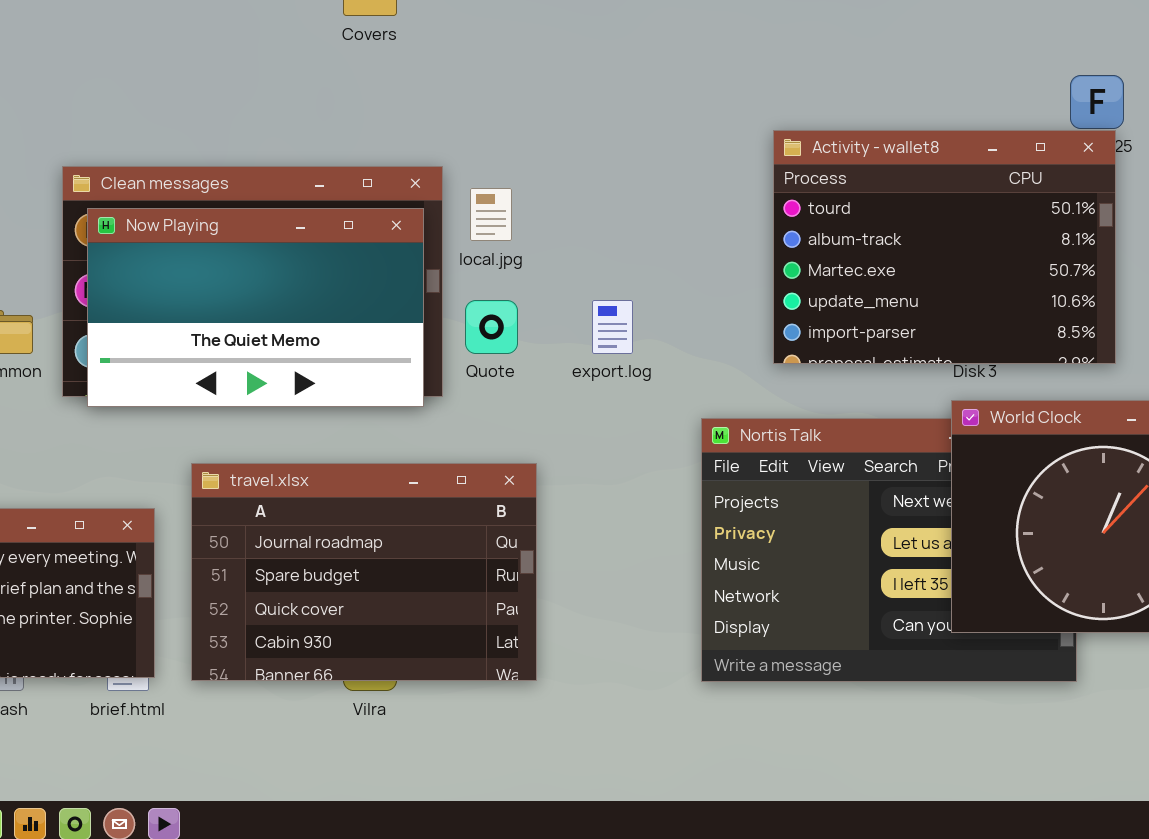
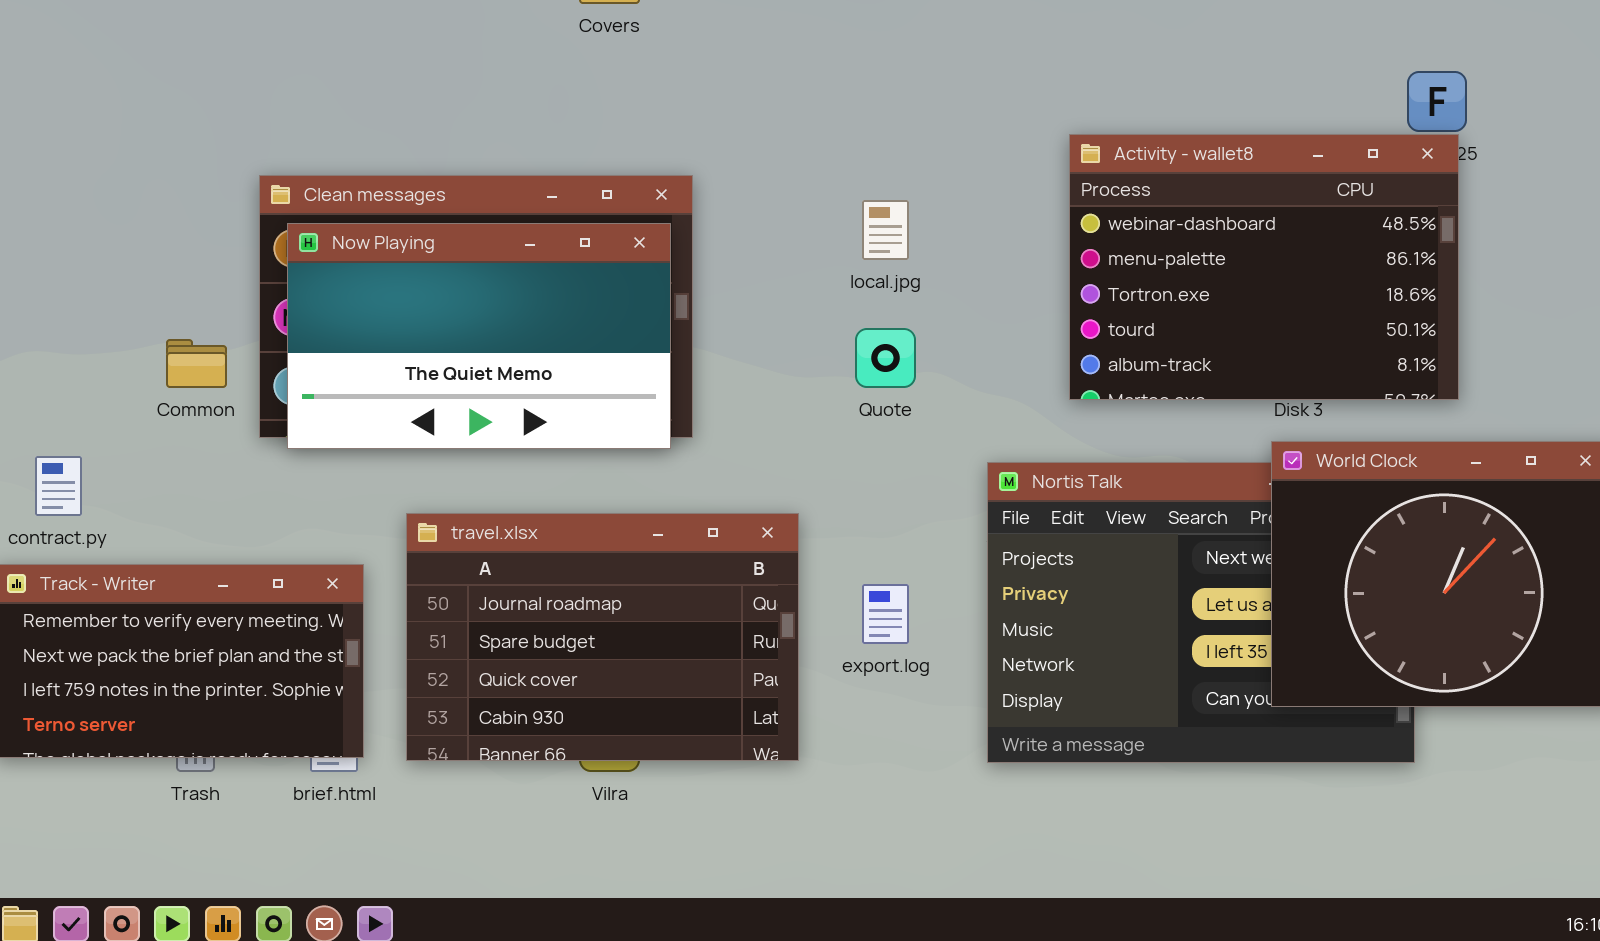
Activity - wallet8: [773,130,1116,364] -> [1069,134,1459,400], scrolled up 3 rows
local.jpg: [470,188,512,241] -> [862,200,909,260], moved
Quote: [465,300,518,354] -> [855,328,916,388], moved
export.log: [592,300,633,354] -> [862,584,909,644], moved

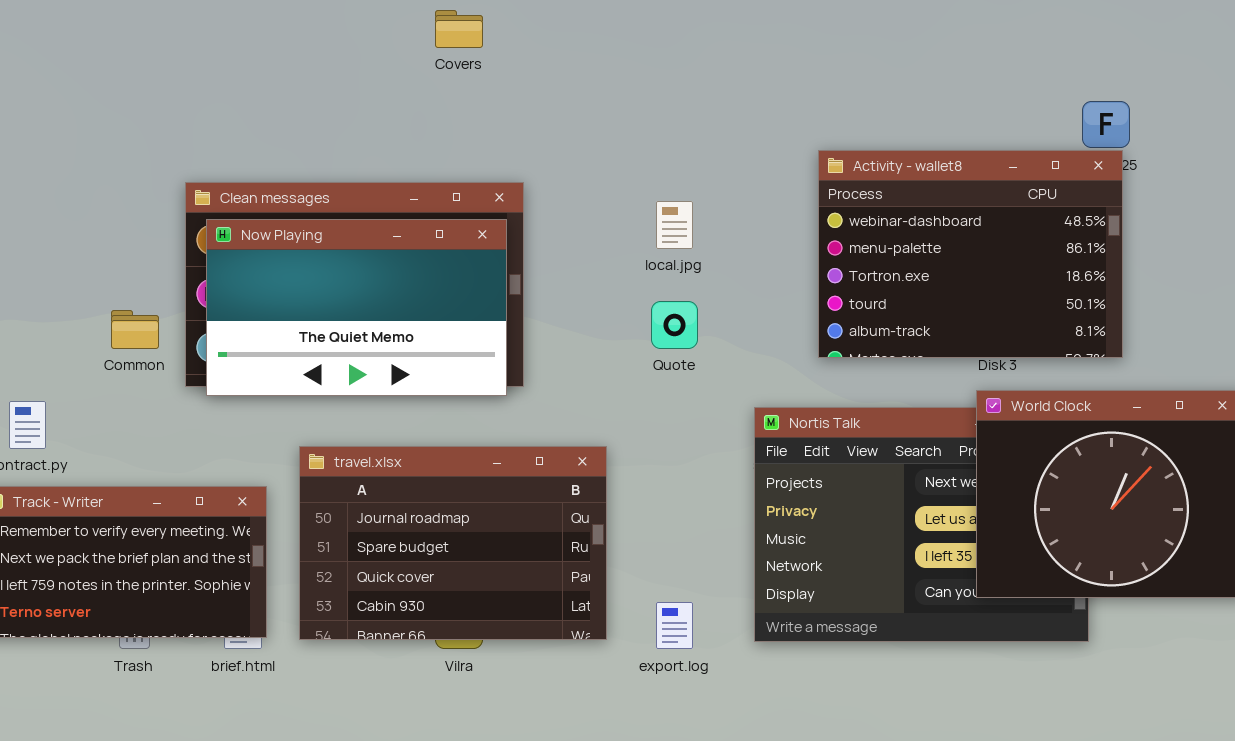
export.log: [862,584,909,644] -> [656,602,693,649], moved

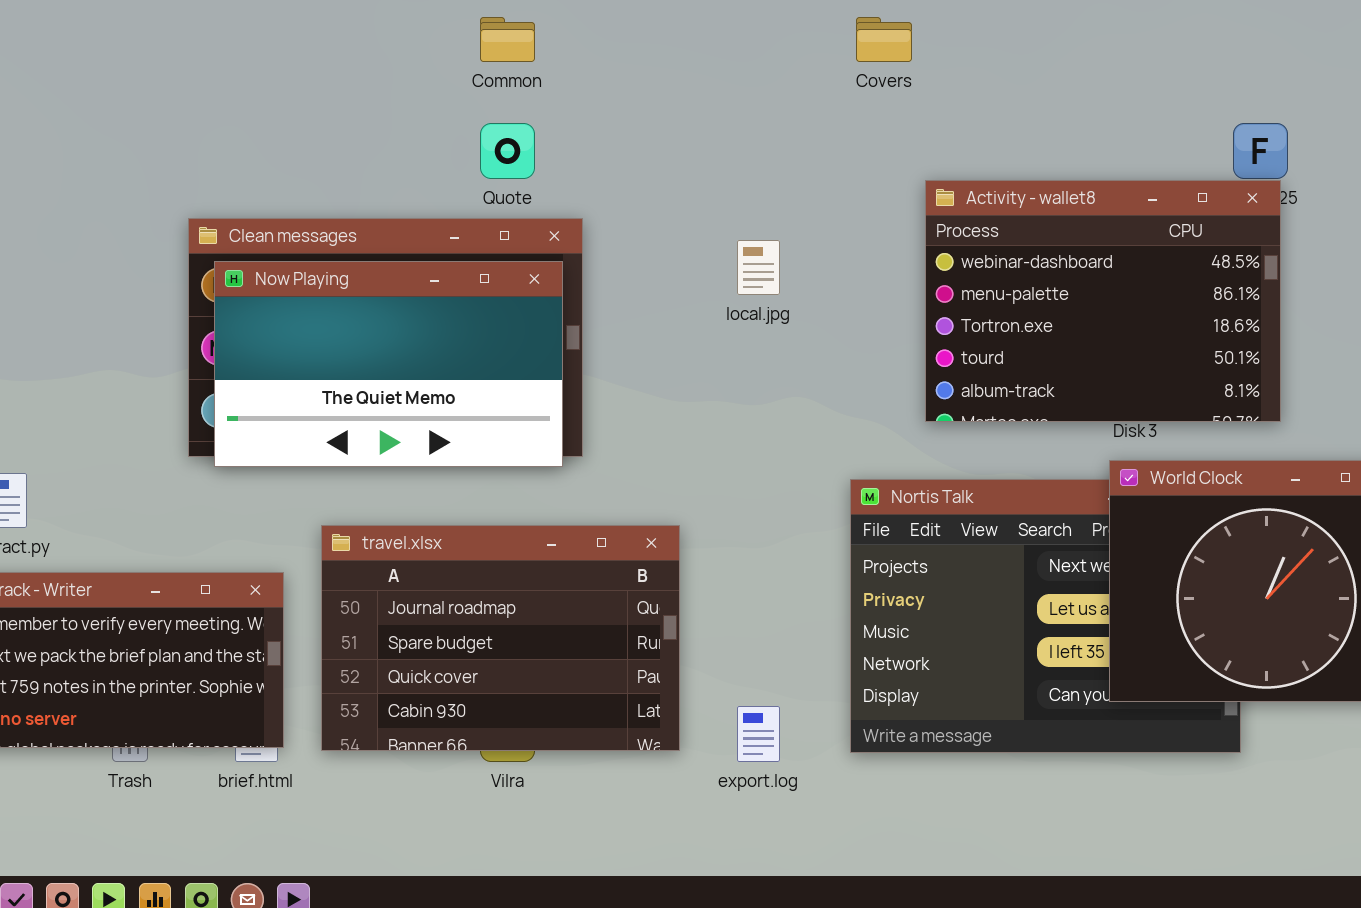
Covers: [435,10,483,48] -> [856,17,912,62], moved
Quote: [651,301,698,349] -> [480,123,535,179], moved
Common: [111,310,159,349] -> [480,17,535,62], moved

